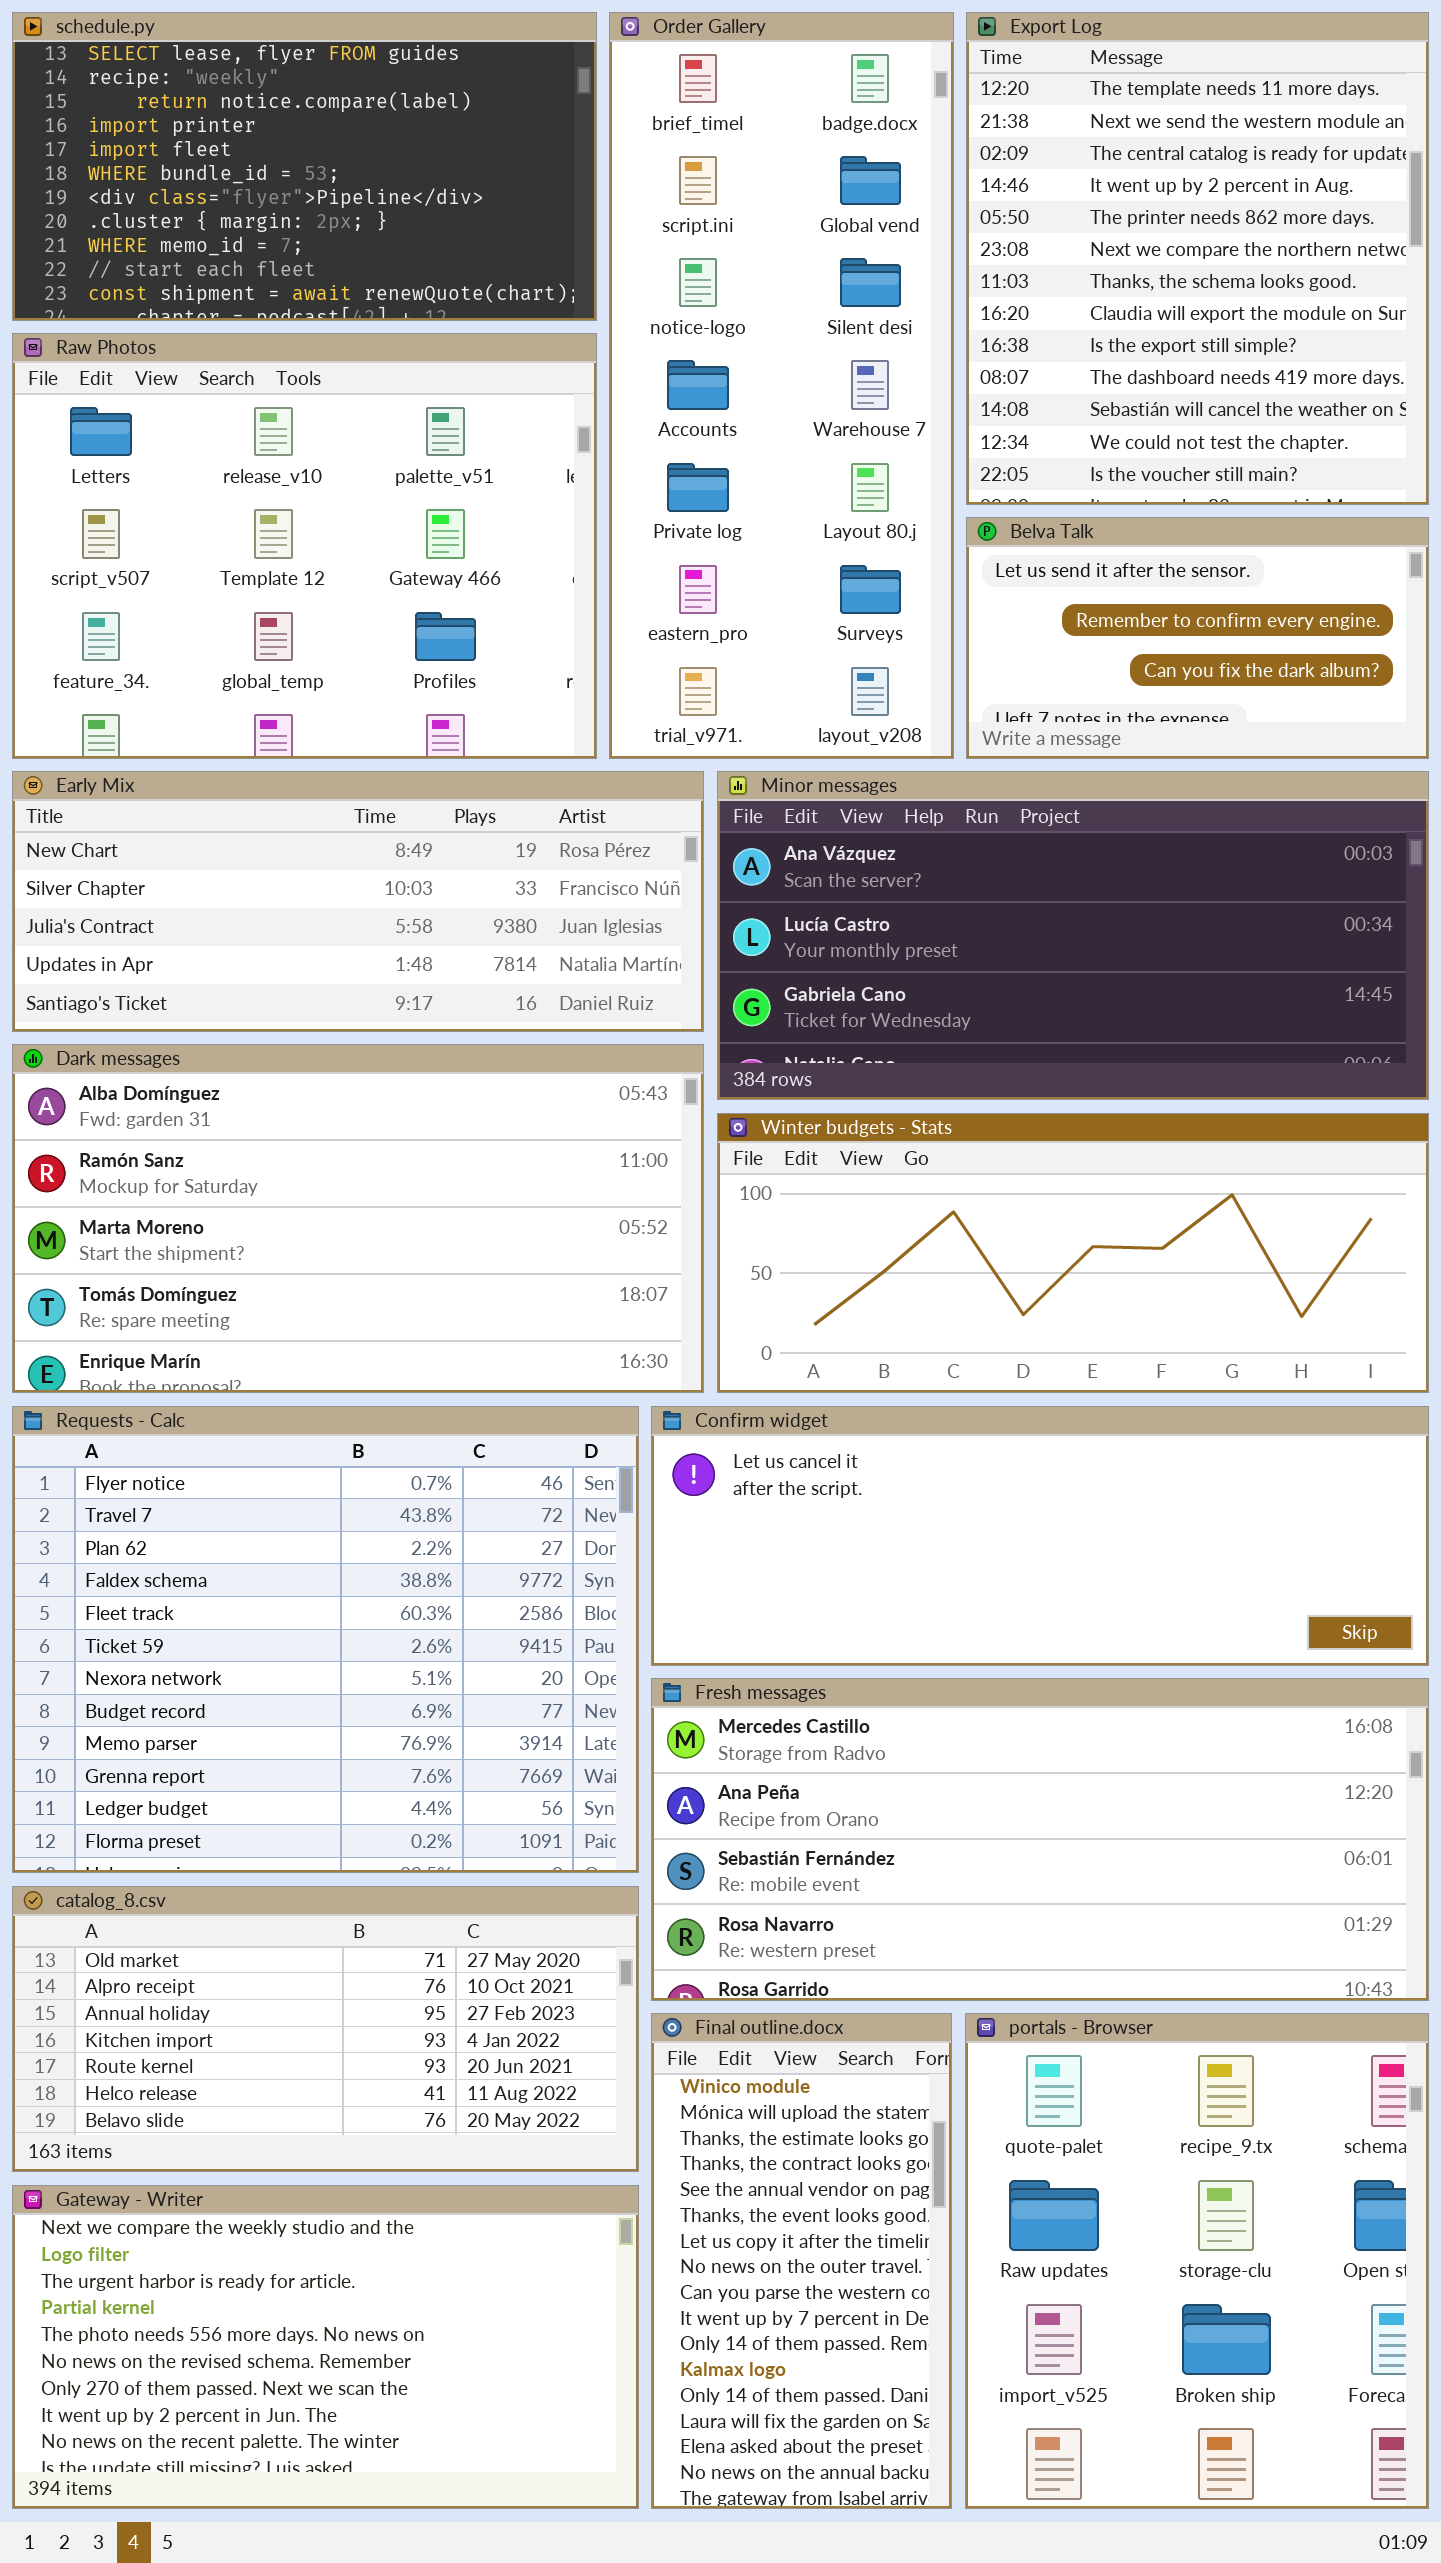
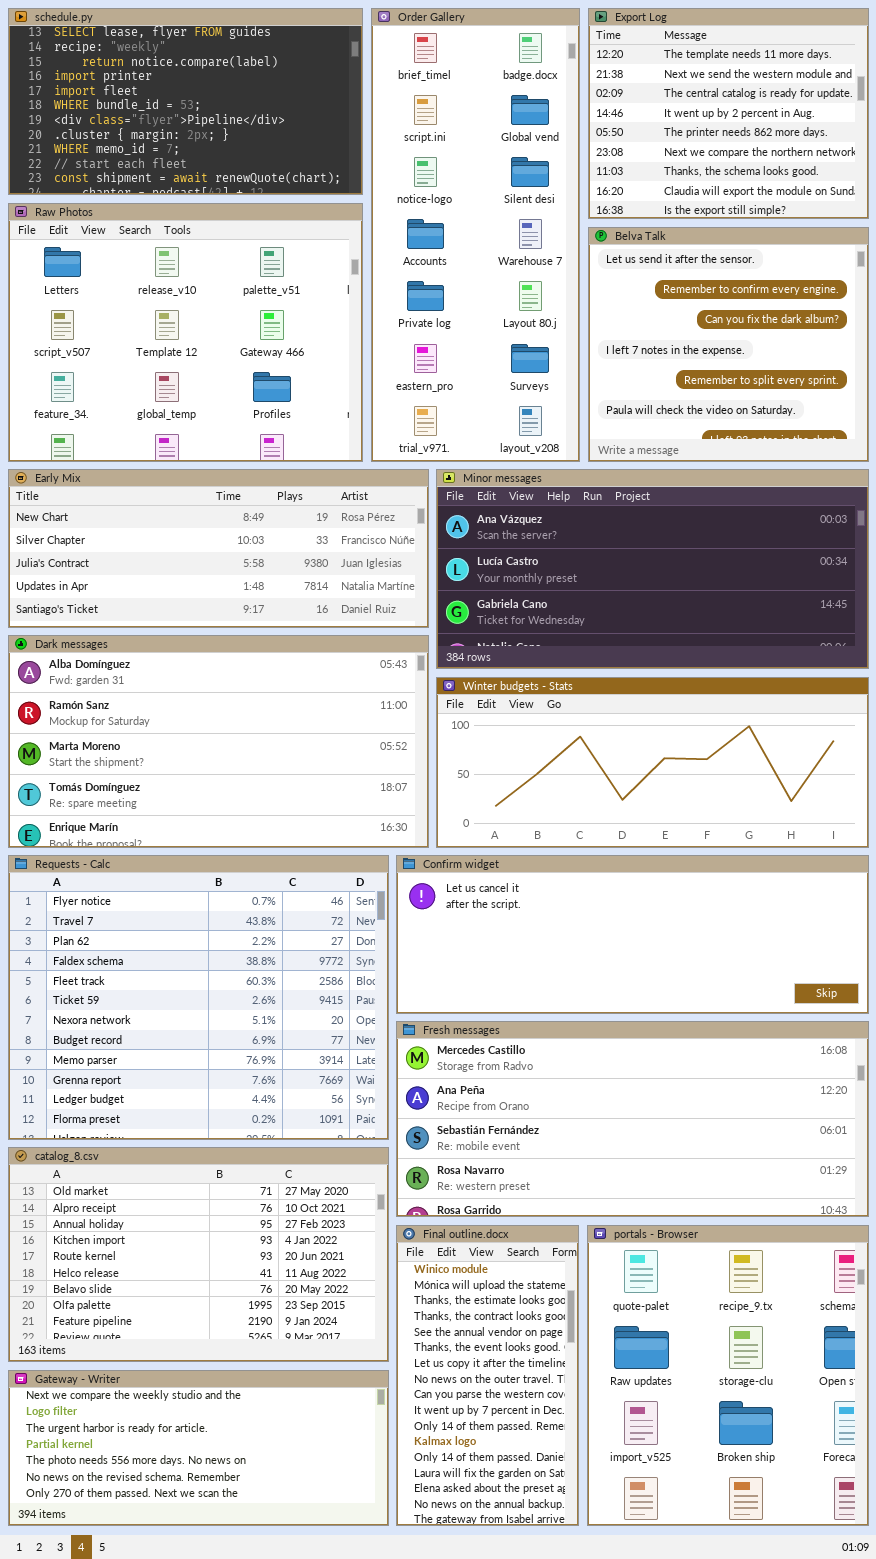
Export Log: [966,12,1429,505] -> [588,8,869,219], resized
Belva Talk: [966,517,1429,759] -> [588,227,869,462], resized
catalog_8.csv: [12,1886,639,2172] -> [8,1147,389,1362], resized
Gateway - Writer: [12,2185,639,2509] -> [8,1370,389,1526], resized

